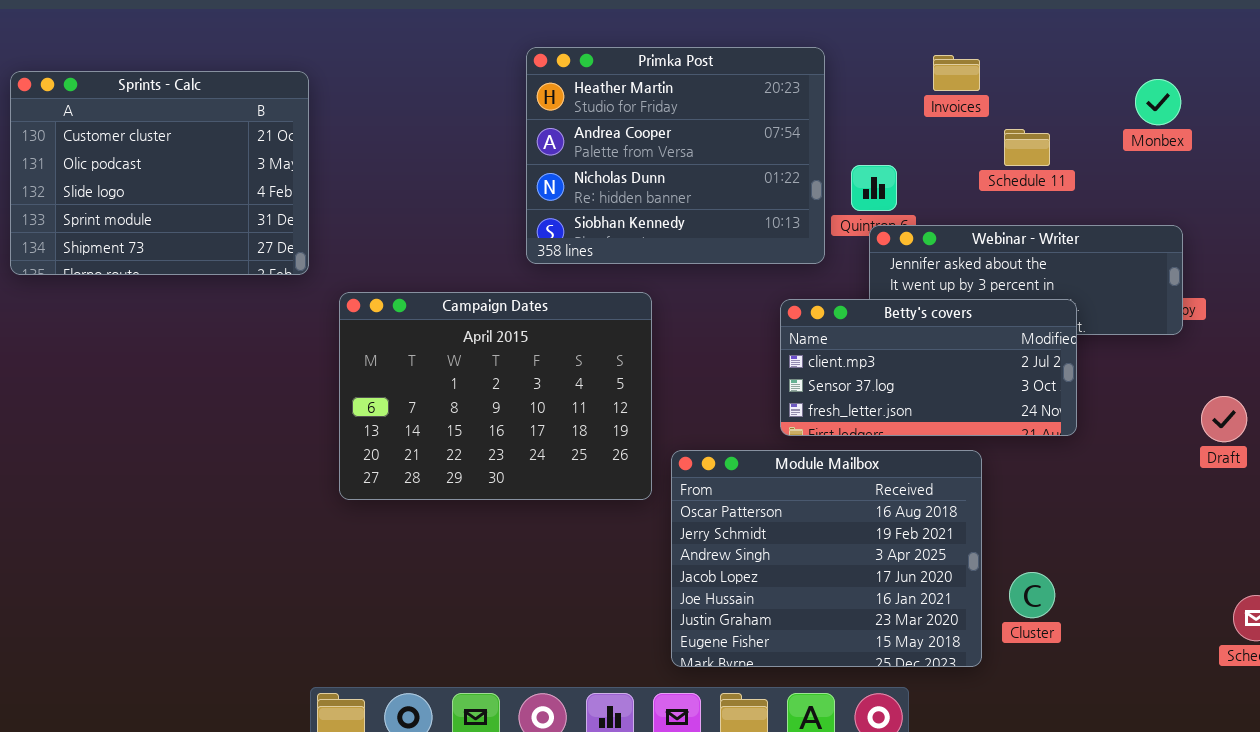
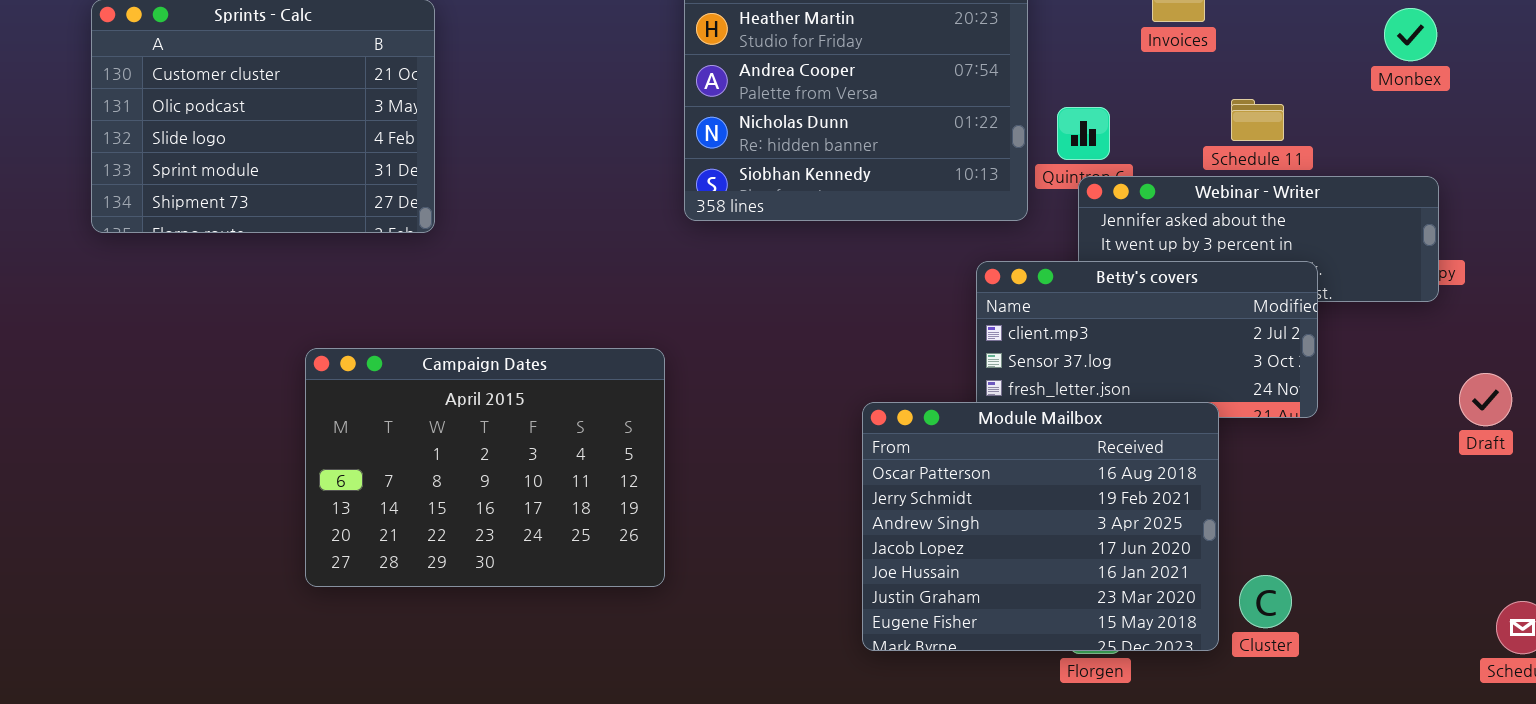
Schedule 11: [1004,129,1050,166] -> [1231,99,1284,141], moved
Campaign Dates: [339,292,652,500] -> [305,348,665,587], moved
Module Mailbox: [671,450,982,667] -> [862,402,1219,651], moved

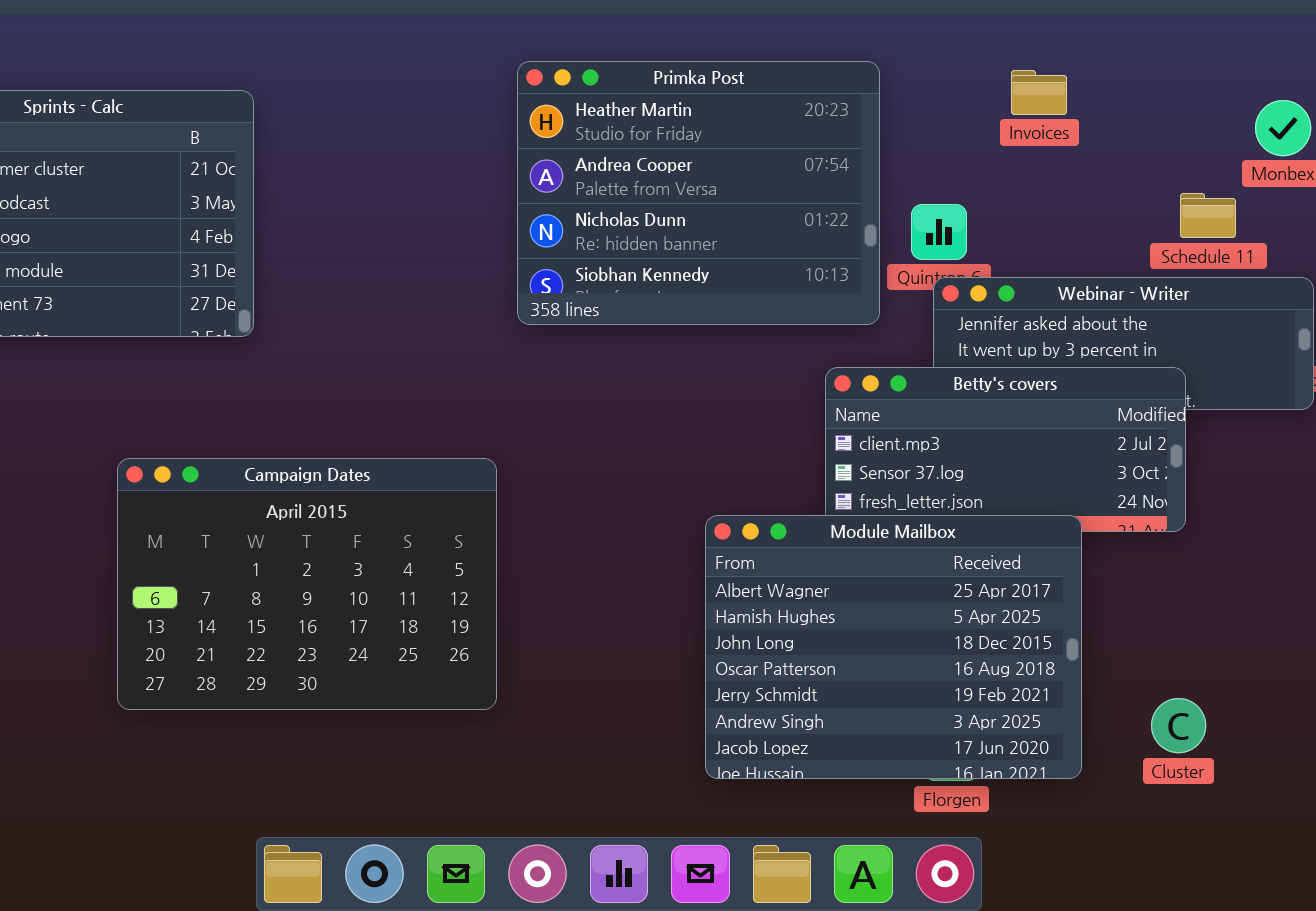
Schedule 11: [1231,99,1284,141] -> [1180,193,1236,238], moved
Module Mailbox: [862,402,1219,651] -> [705,515,1082,779], scrolled up 3 rows
Cluster: [1239,575,1292,628] -> [1151,698,1206,753], moved

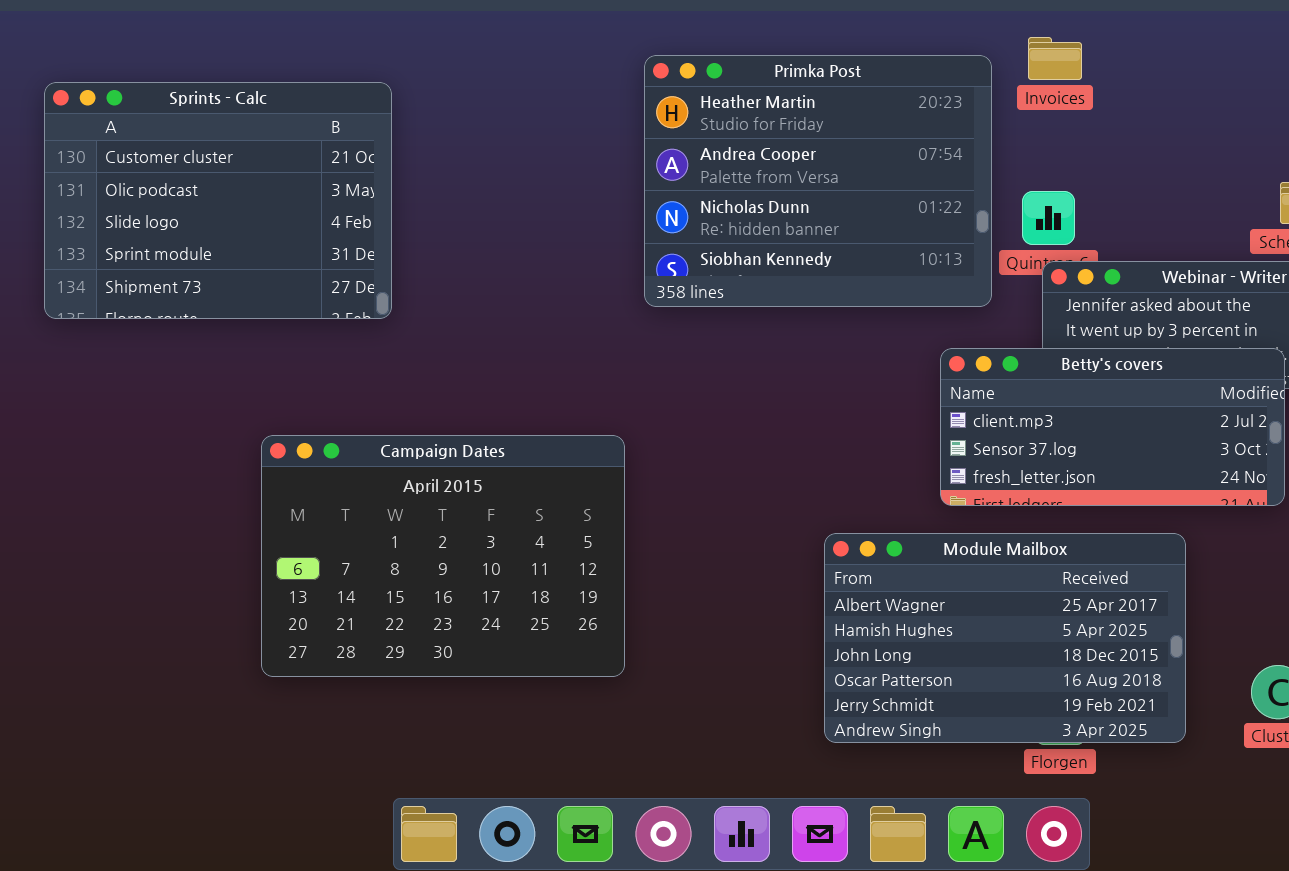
Invoices: [1011,70,1067,115] -> [1028,37,1082,80], moved
Module Mailbox: [705,515,1082,779] -> [824,533,1186,743], resized

